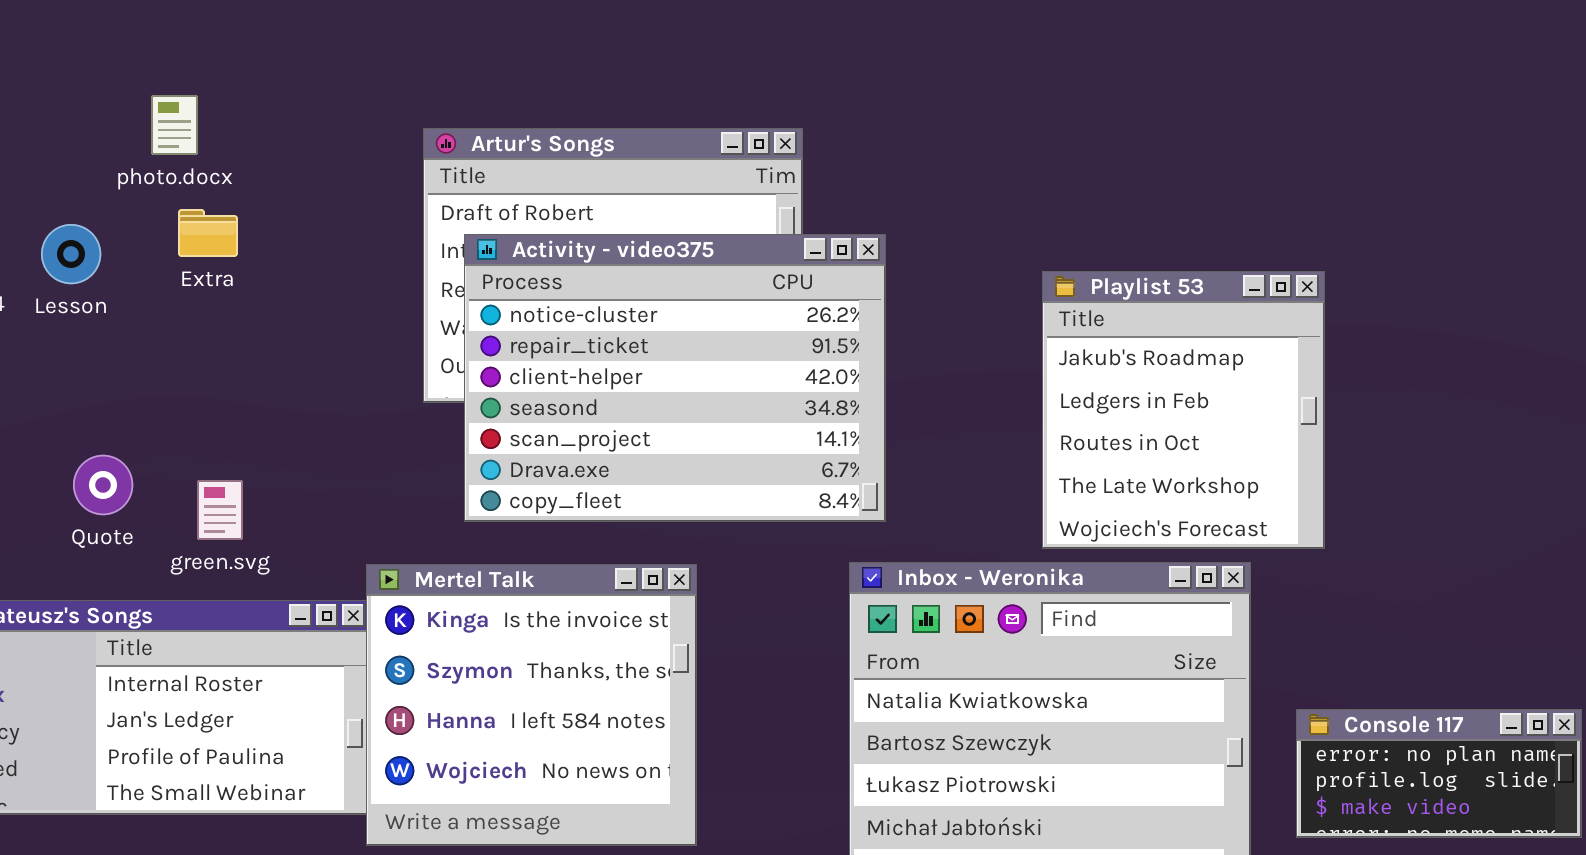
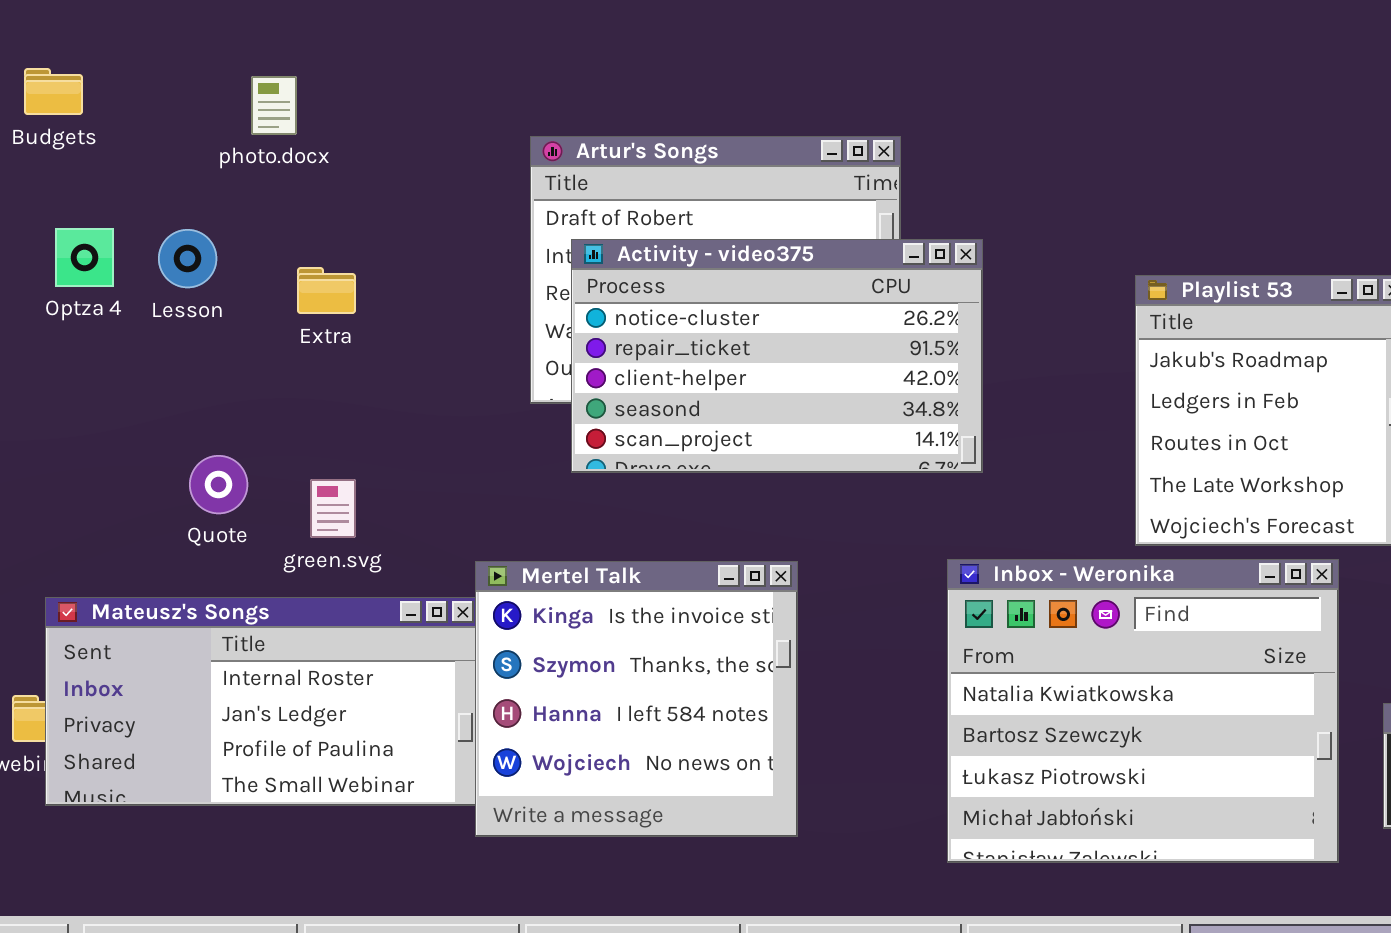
photo.docx: [151,95,198,155] -> [251,76,297,135], moved
Extra: [178,209,238,257] -> [297,267,356,314], moved
Activity - video375: [464,234,886,522] -> [571,239,983,473], resized

